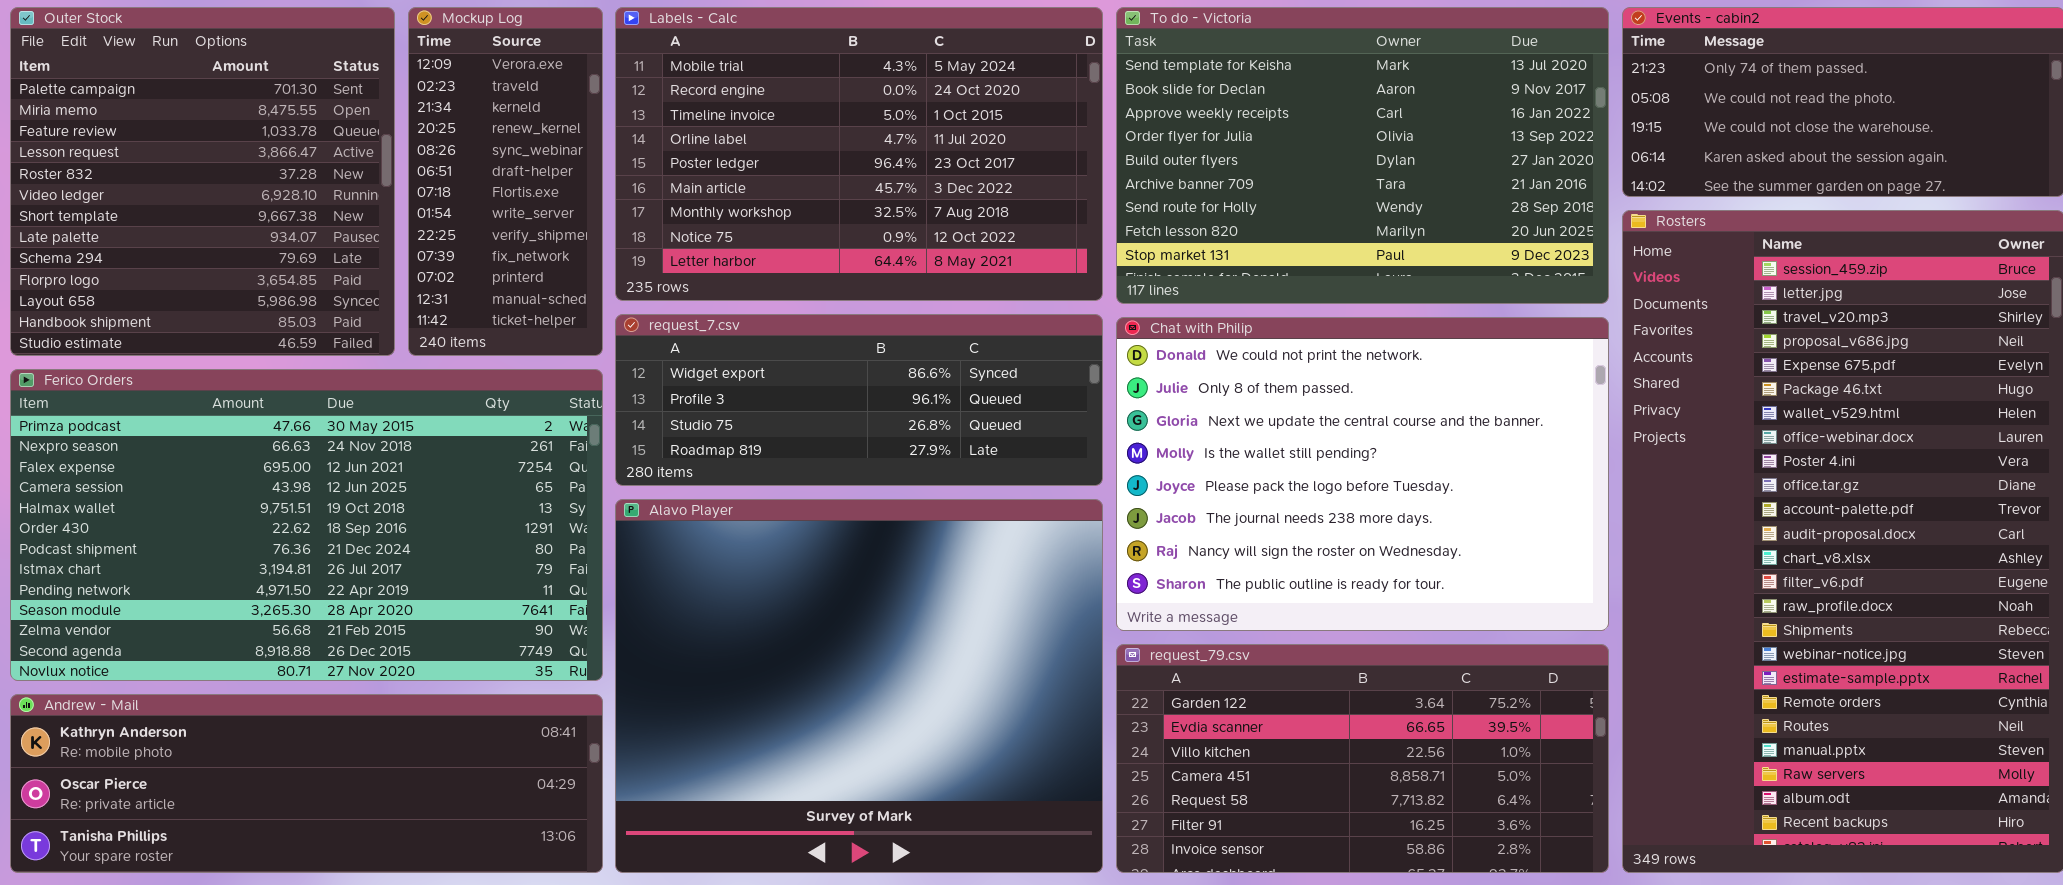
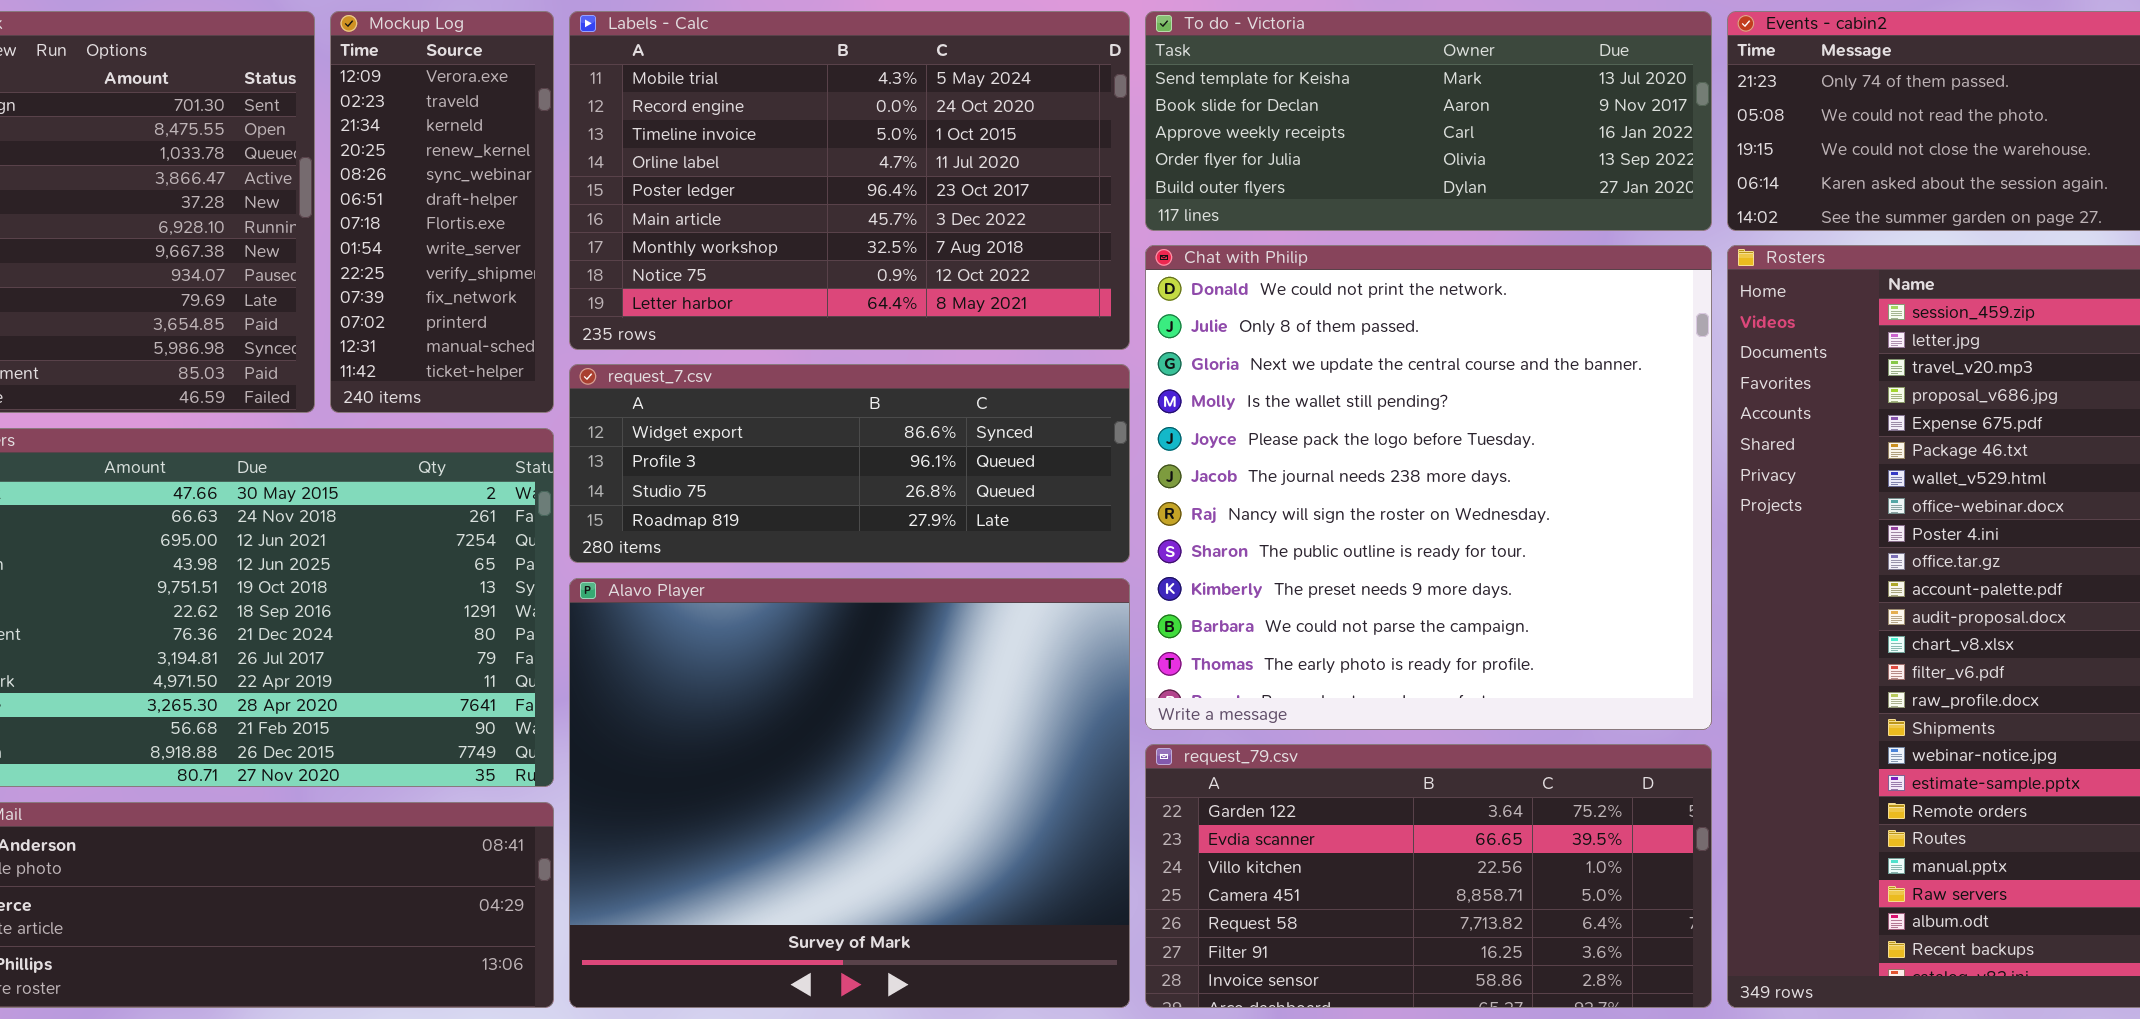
To do - Victoria: [1116,7,1609,304] -> [1145,11,1712,231], resized
Chat with Philip: [1116,317,1609,631] -> [1145,245,1712,730], resized

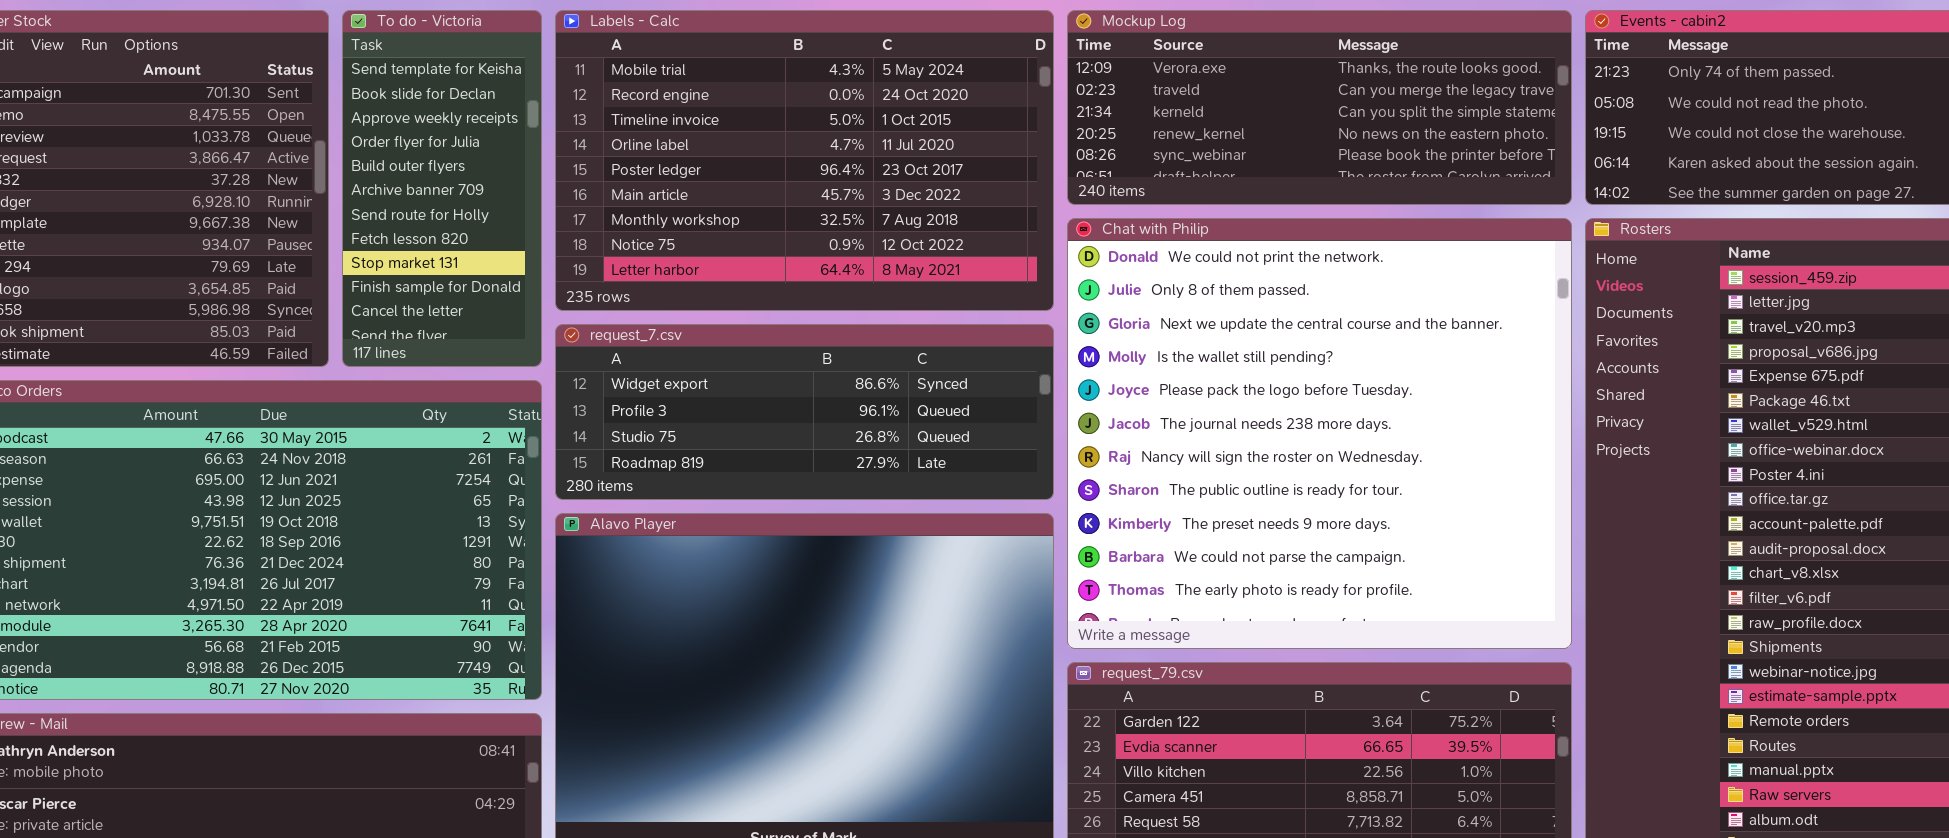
Mockup Log: [330,11,554,413] -> [1067,10,1572,205], moved, resized
To do - Victoria: [1145,11,1712,231] -> [342,10,542,367], moved, resized

